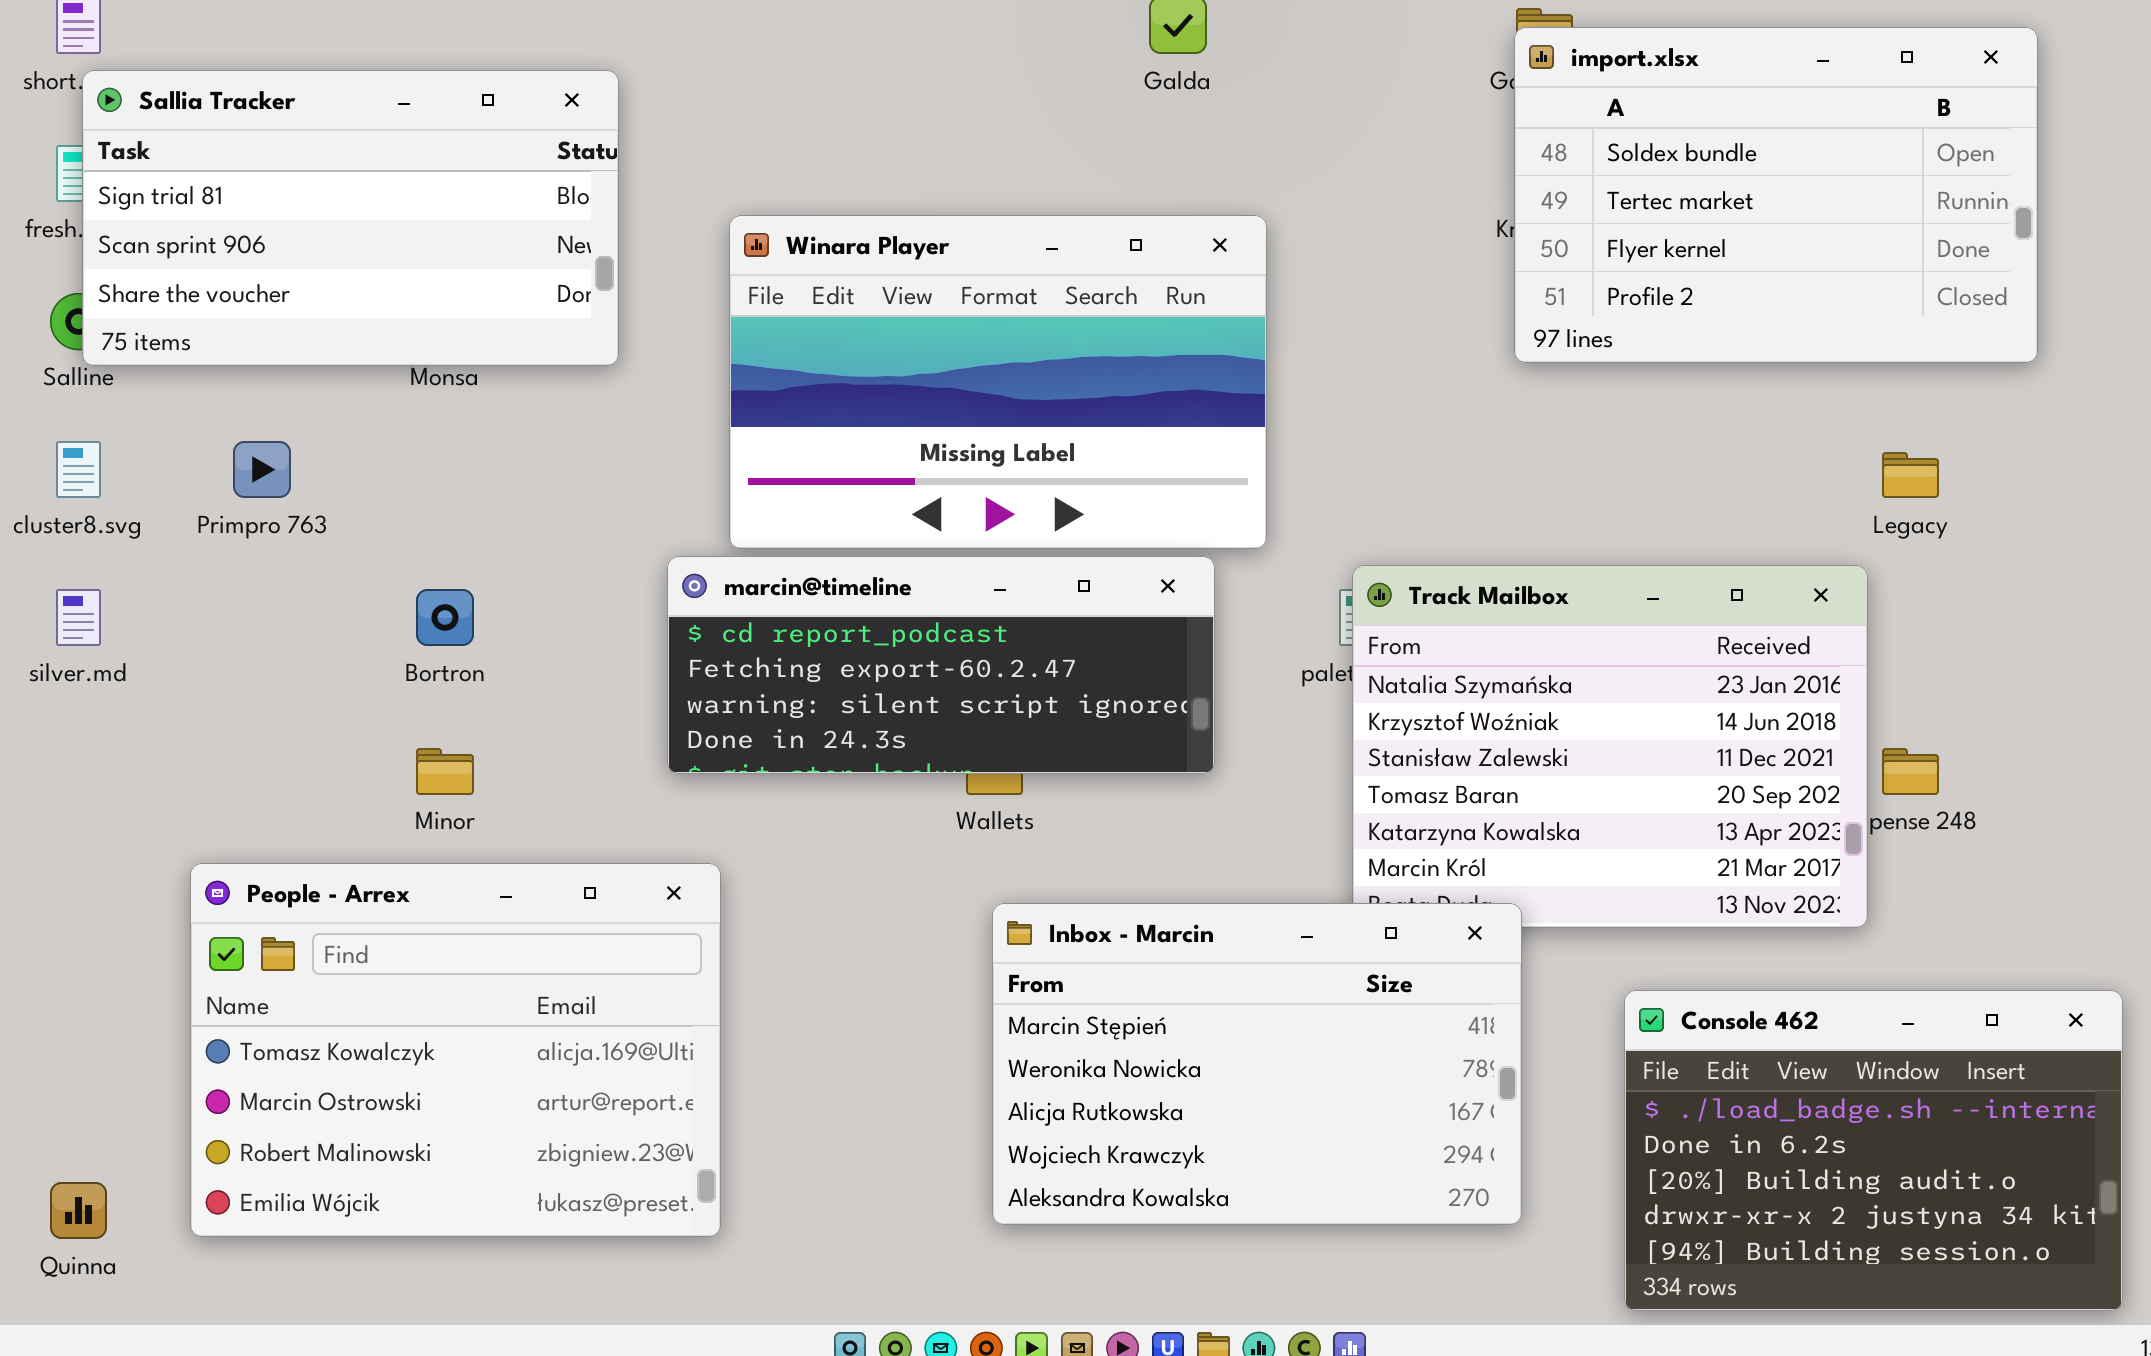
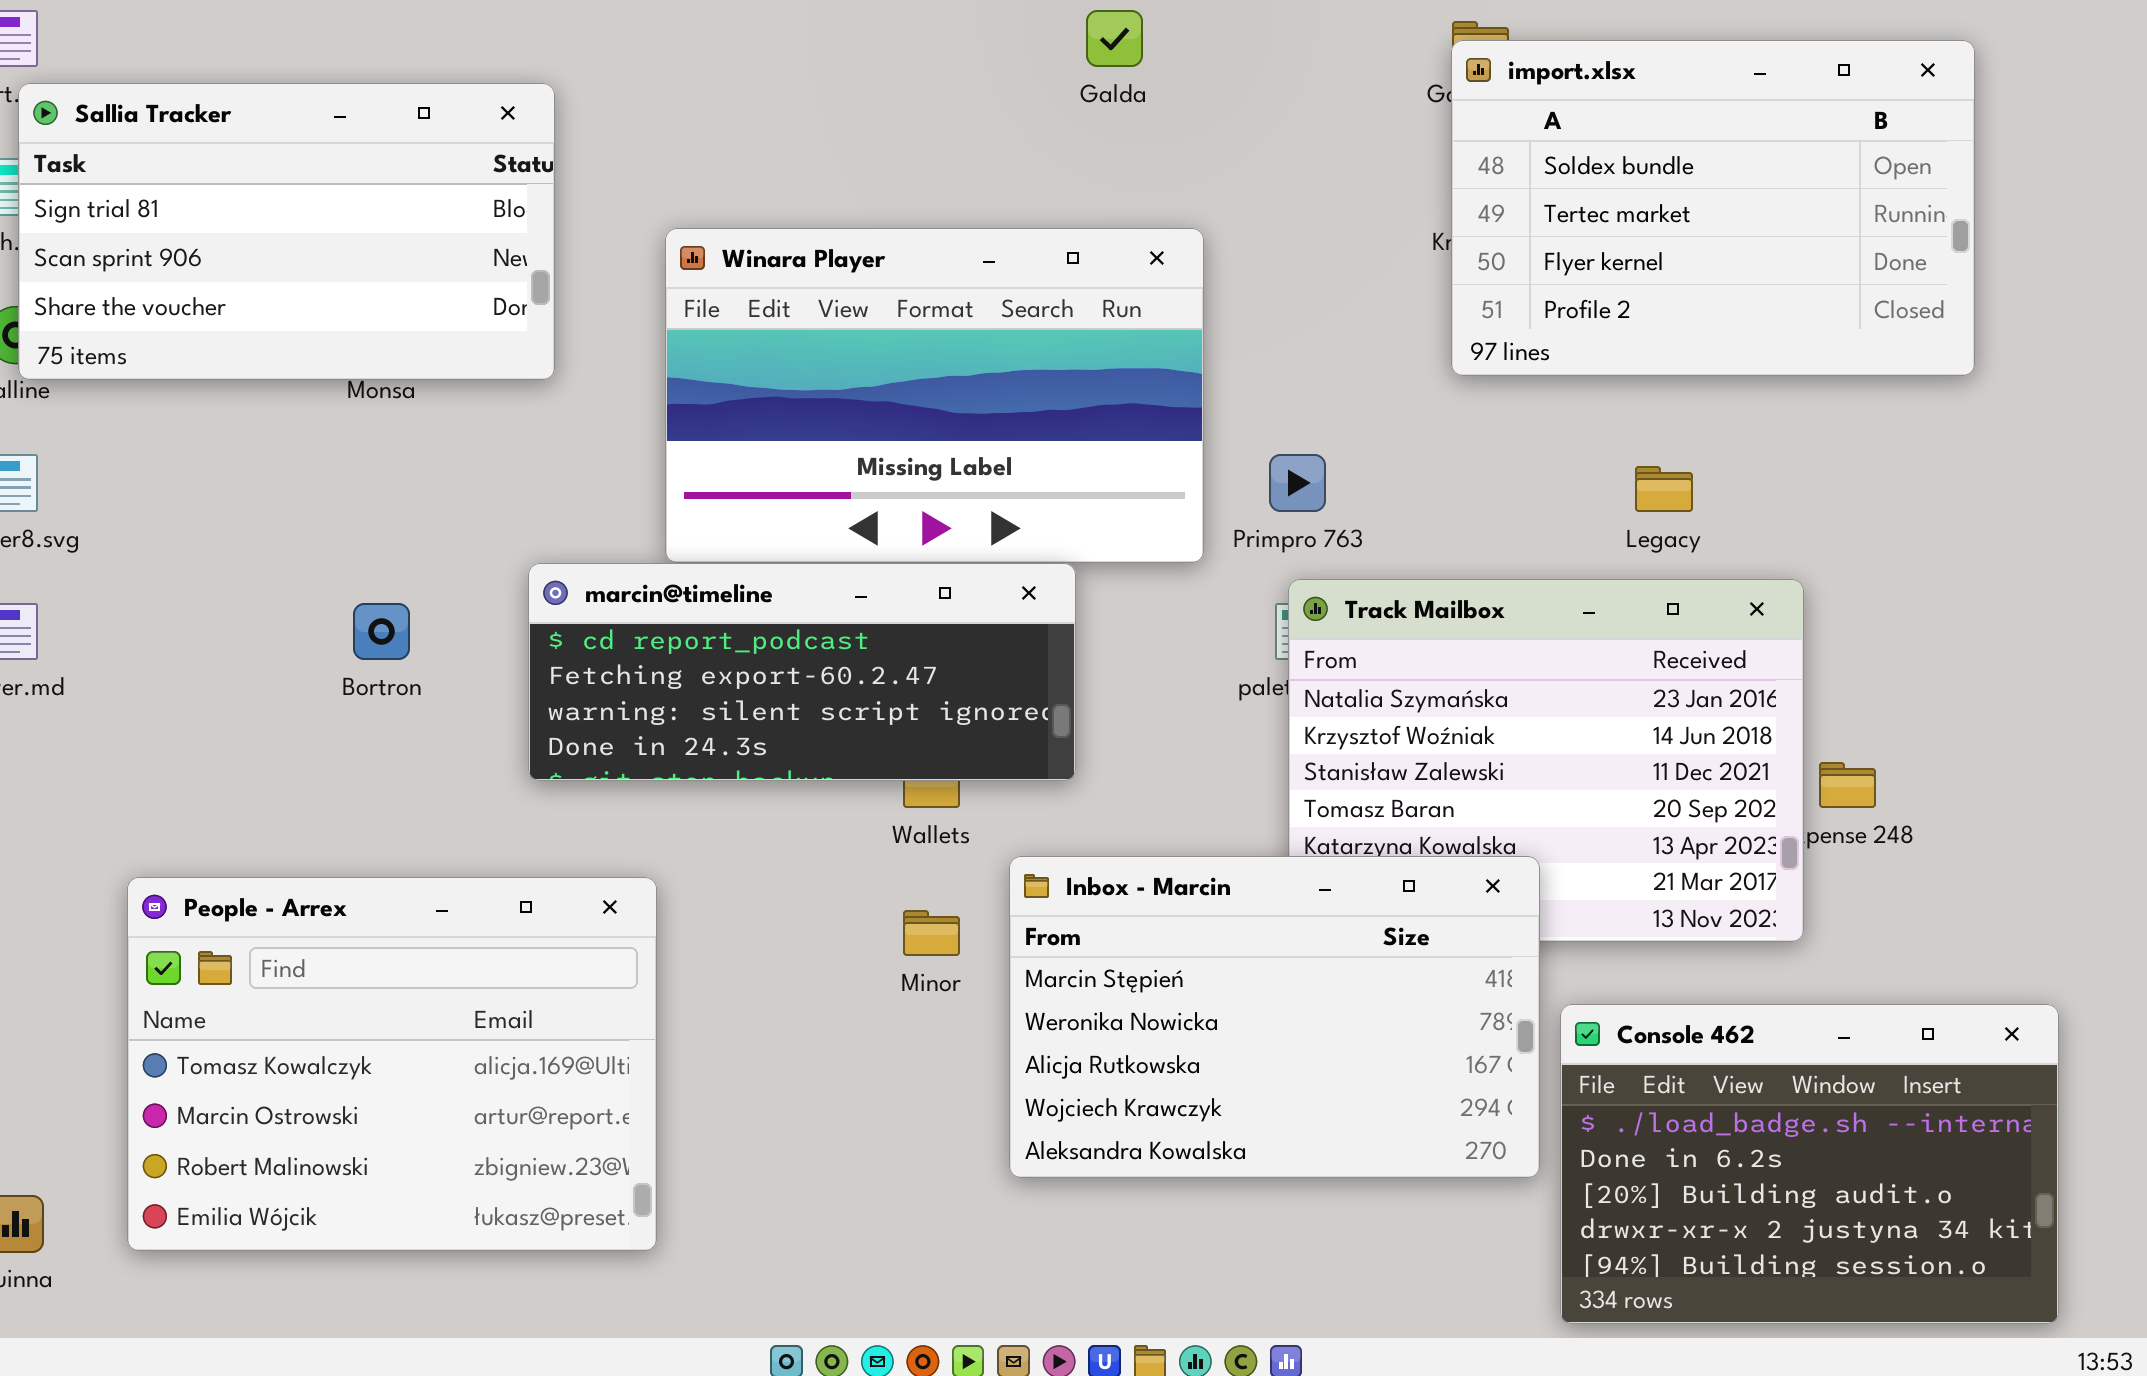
Primpro 763: [233,441,291,498] -> [1269,454,1326,512], moved
Legacy: [1882,452,1939,498] -> [1635,466,1693,512], moved
marcin@timeline: [667,556,1215,774] -> [528,563,1076,781], moved
Minor: [416,748,474,795] -> [903,910,960,956], moved
Inbox - Marcin: [992,903,1522,1225] -> [1009,856,1540,1178], moved

